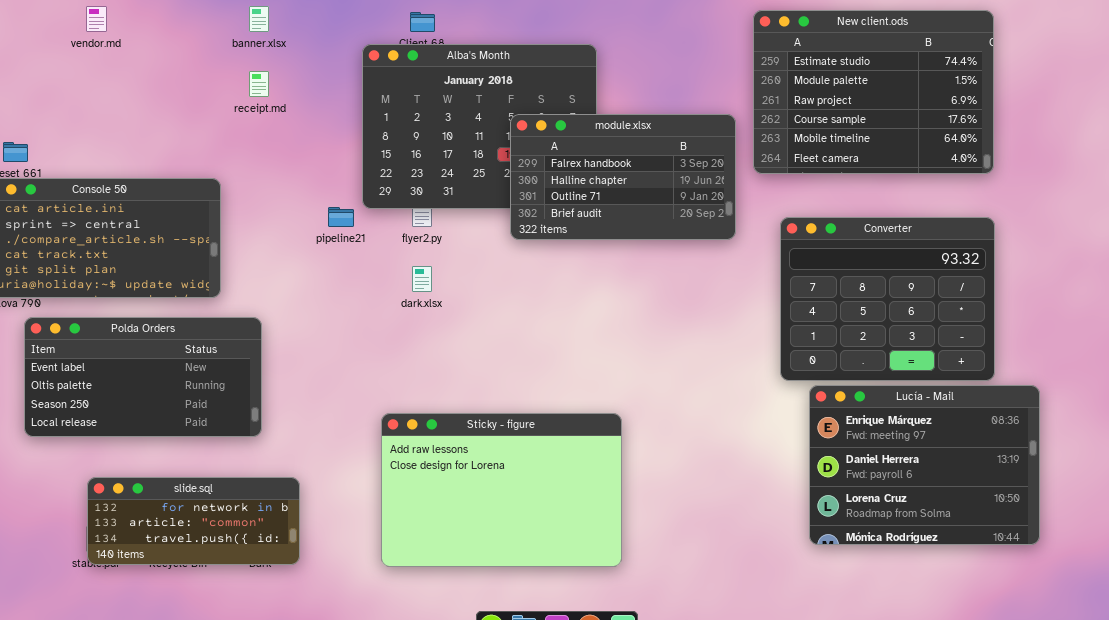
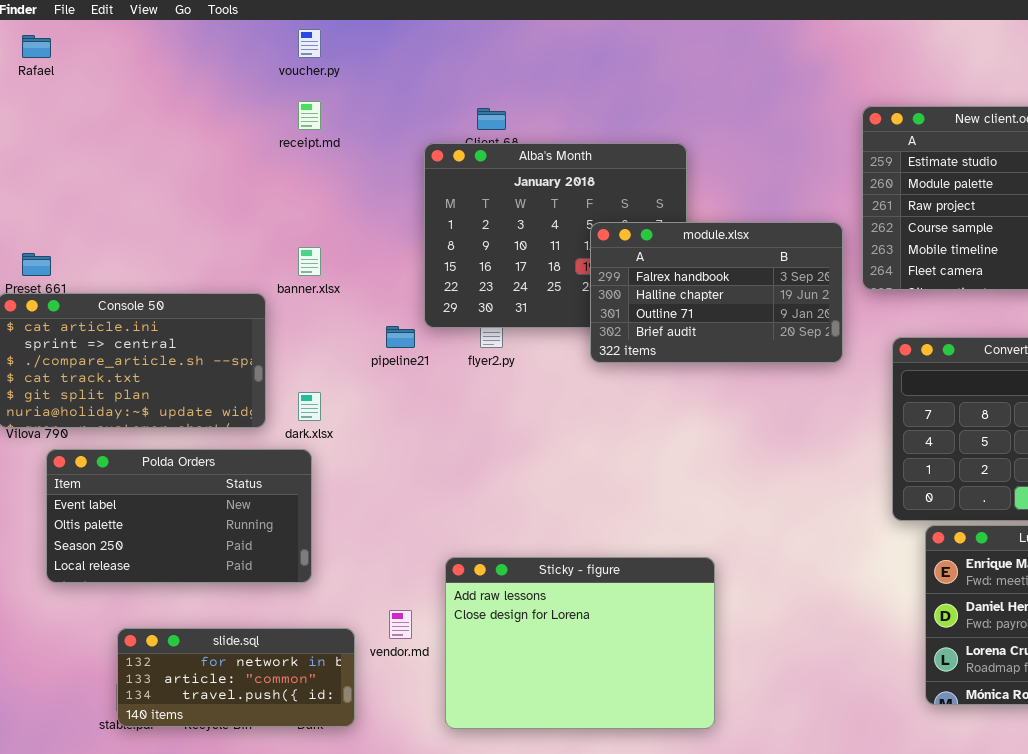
vendor.md: [86,6,107,32] -> [389,610,412,639], moved
banner.xlsx: [249,6,269,32] -> [298,247,321,276], moved
receipt.md: [249,71,269,97] -> [298,101,321,130], moved
dark.xlsx: [412,266,432,292] -> [298,392,321,421], moved

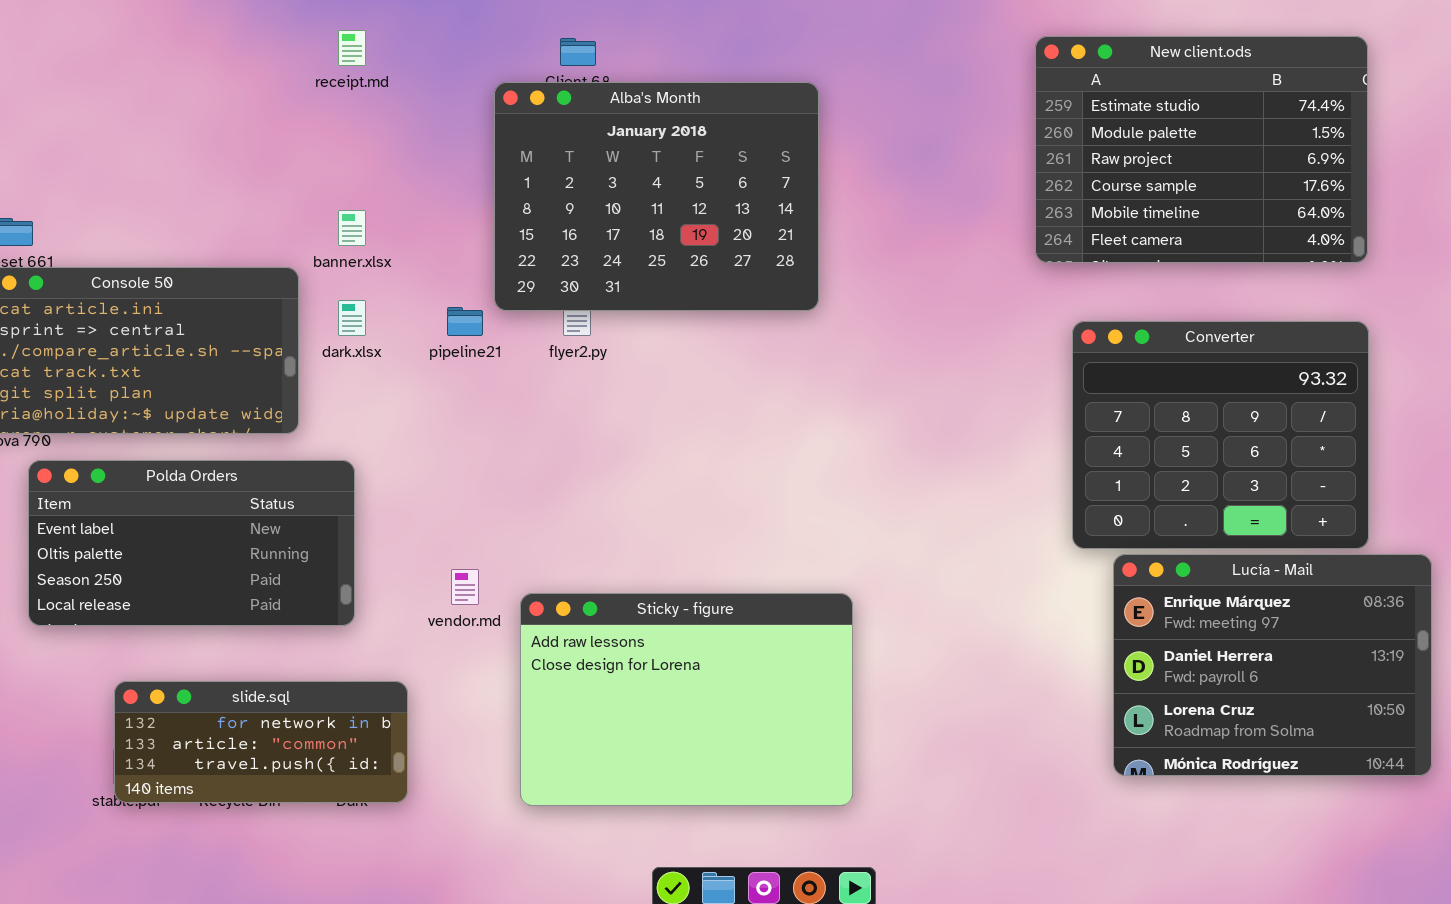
module.xlsx: [590,222,843,363] -> none, closed
dark.xlsx: [298,392,321,421] -> [338,300,366,336], moved
vendor.md: [389,610,412,639] -> [451,569,479,605], moved

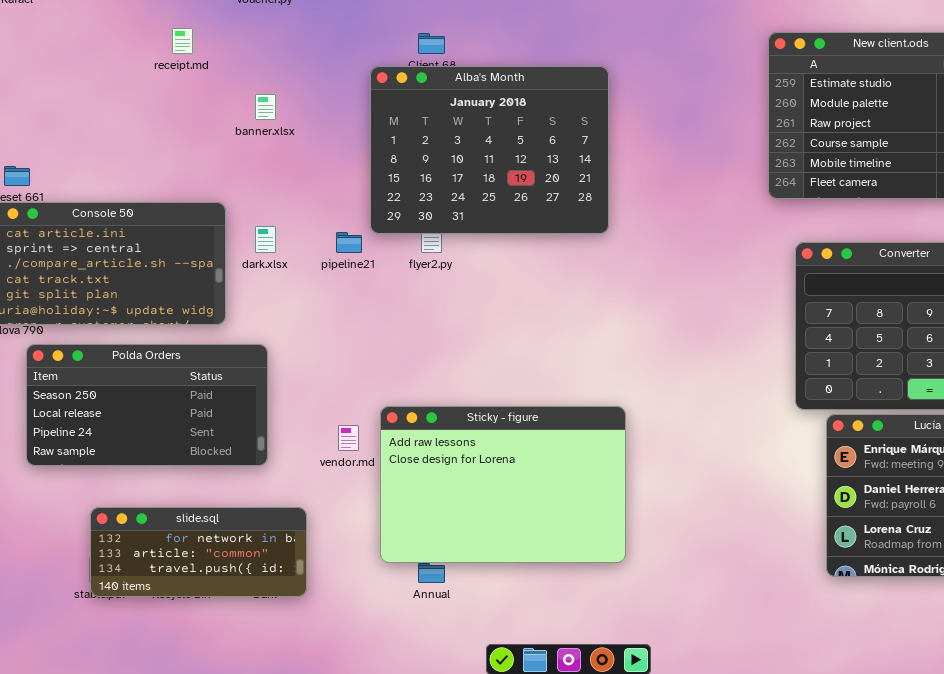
receipt.md: [338,30,366,66] -> [172,28,193,54], moved
banner.xlsx: [338,210,366,246] -> [255,94,276,120], moved
Polda Orders: [28,460,355,626] -> [26,344,268,466], scrolled down 2 rows
Sticky - figure: [520,593,853,806] -> [380,406,626,563], moved

